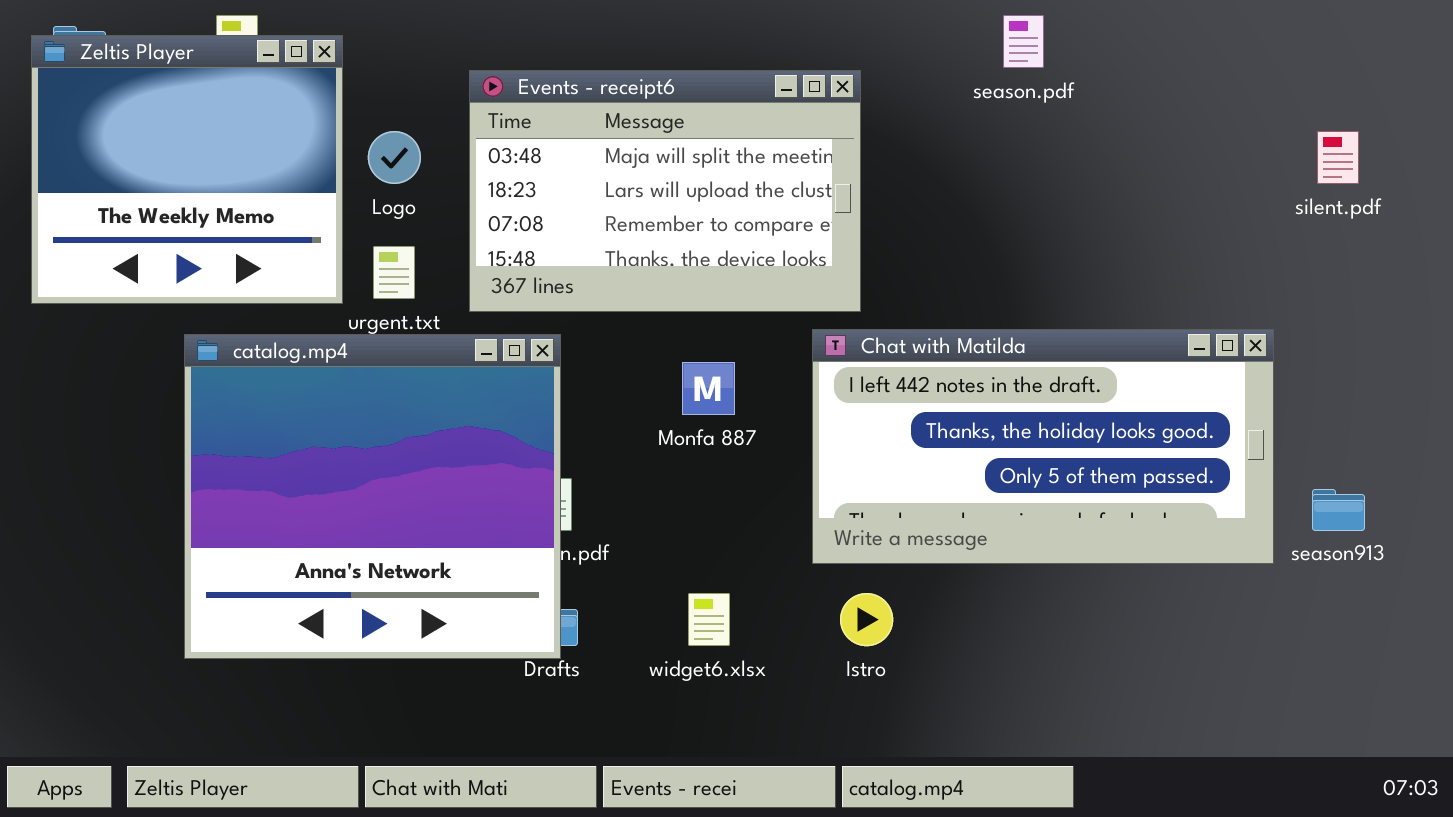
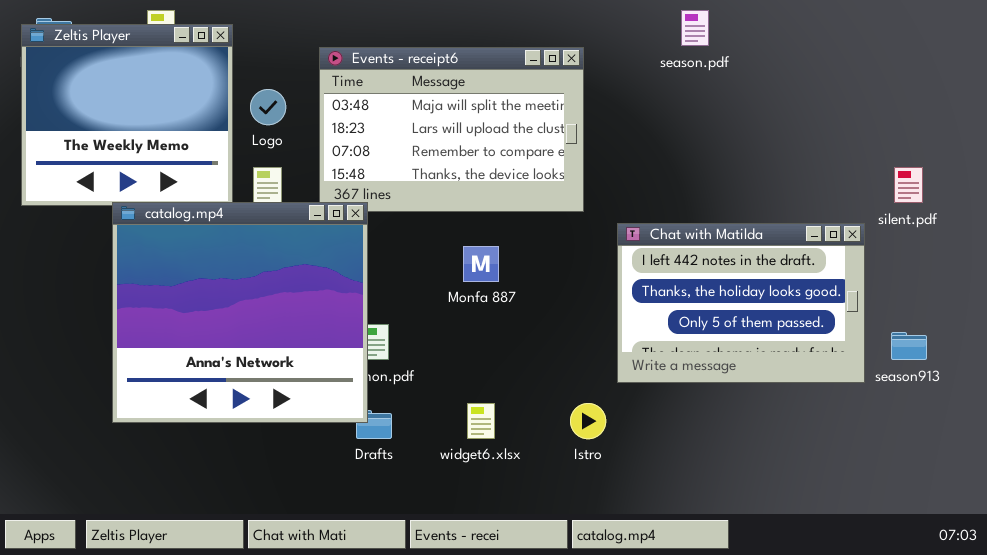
silent.pdf: [1317,131,1359,184] -> [894,167,923,203], moved
Chat with Matilda: [812,329,1274,564] -> [617,223,865,383], resized
catalog.mp4: [184,334,561,659] -> [112,202,368,423], moved

